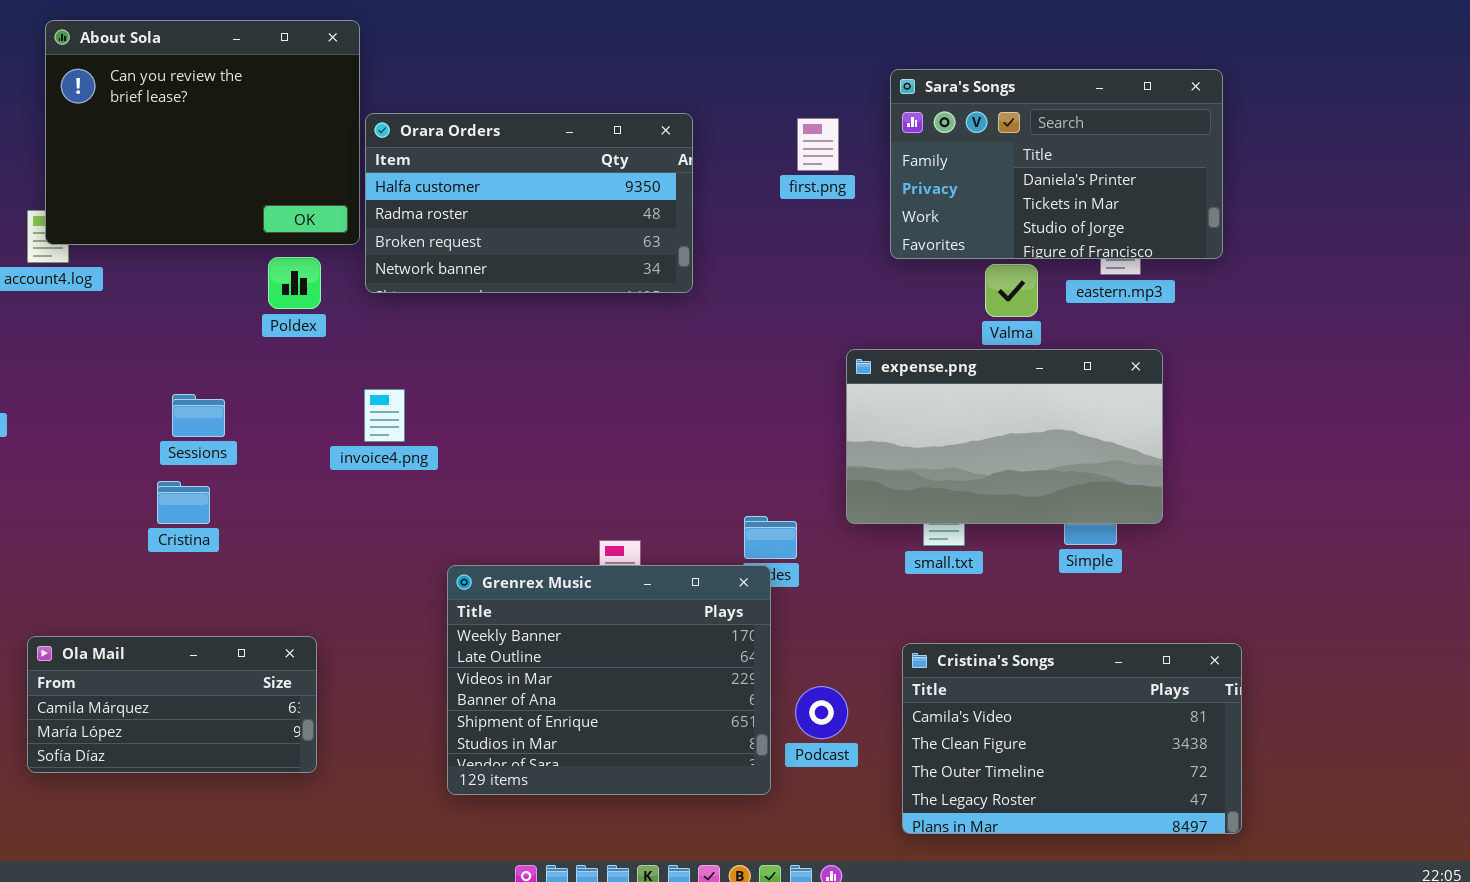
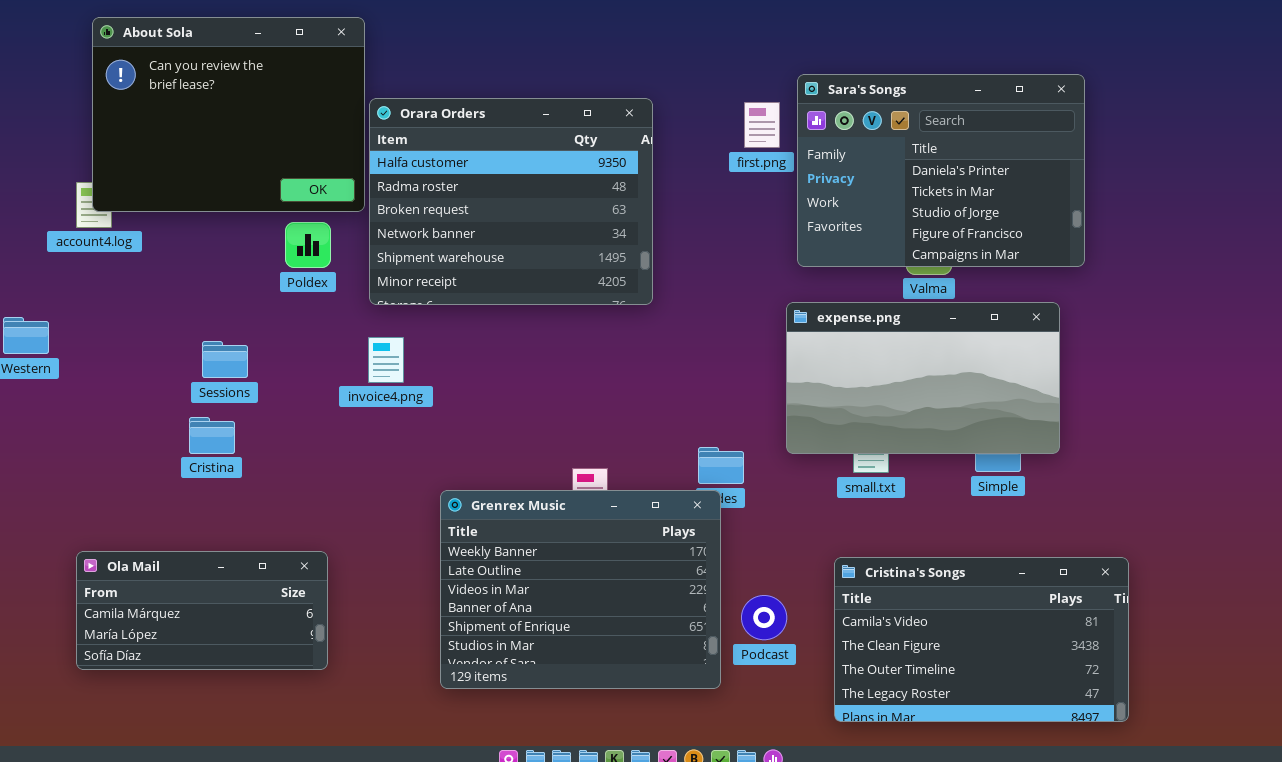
Sara's Songs: [890,69,1223,259] -> [797,74,1085,267], moved, resized
Orara Orders: [365,113,693,293] -> [369,98,653,305], resized

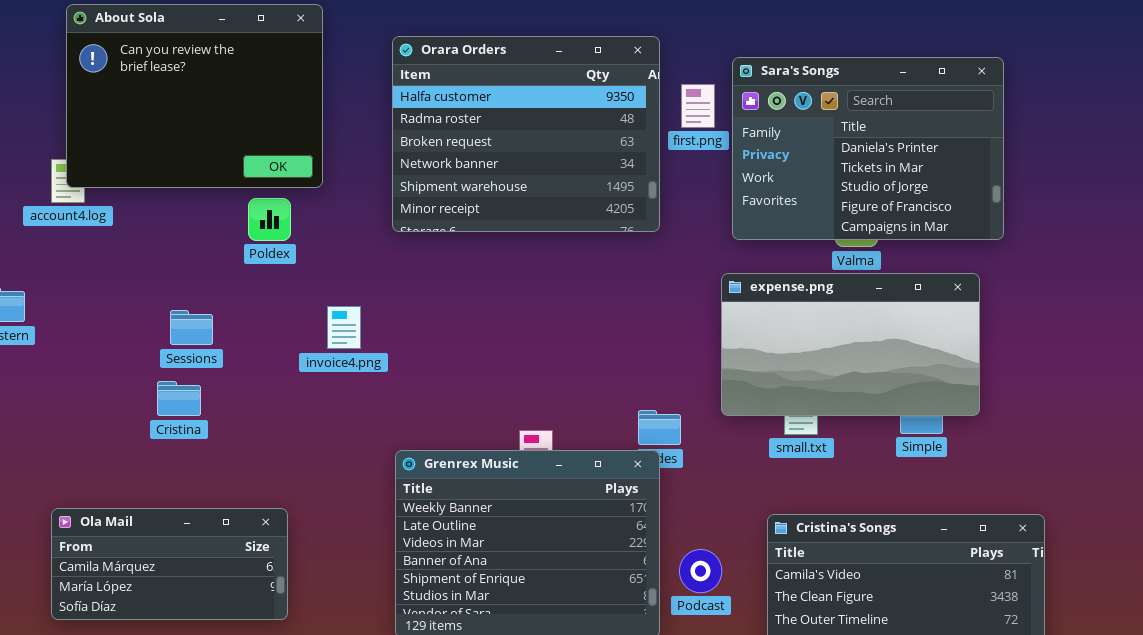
Orara Orders: [369,98,653,305] -> [392,36,660,232], moved

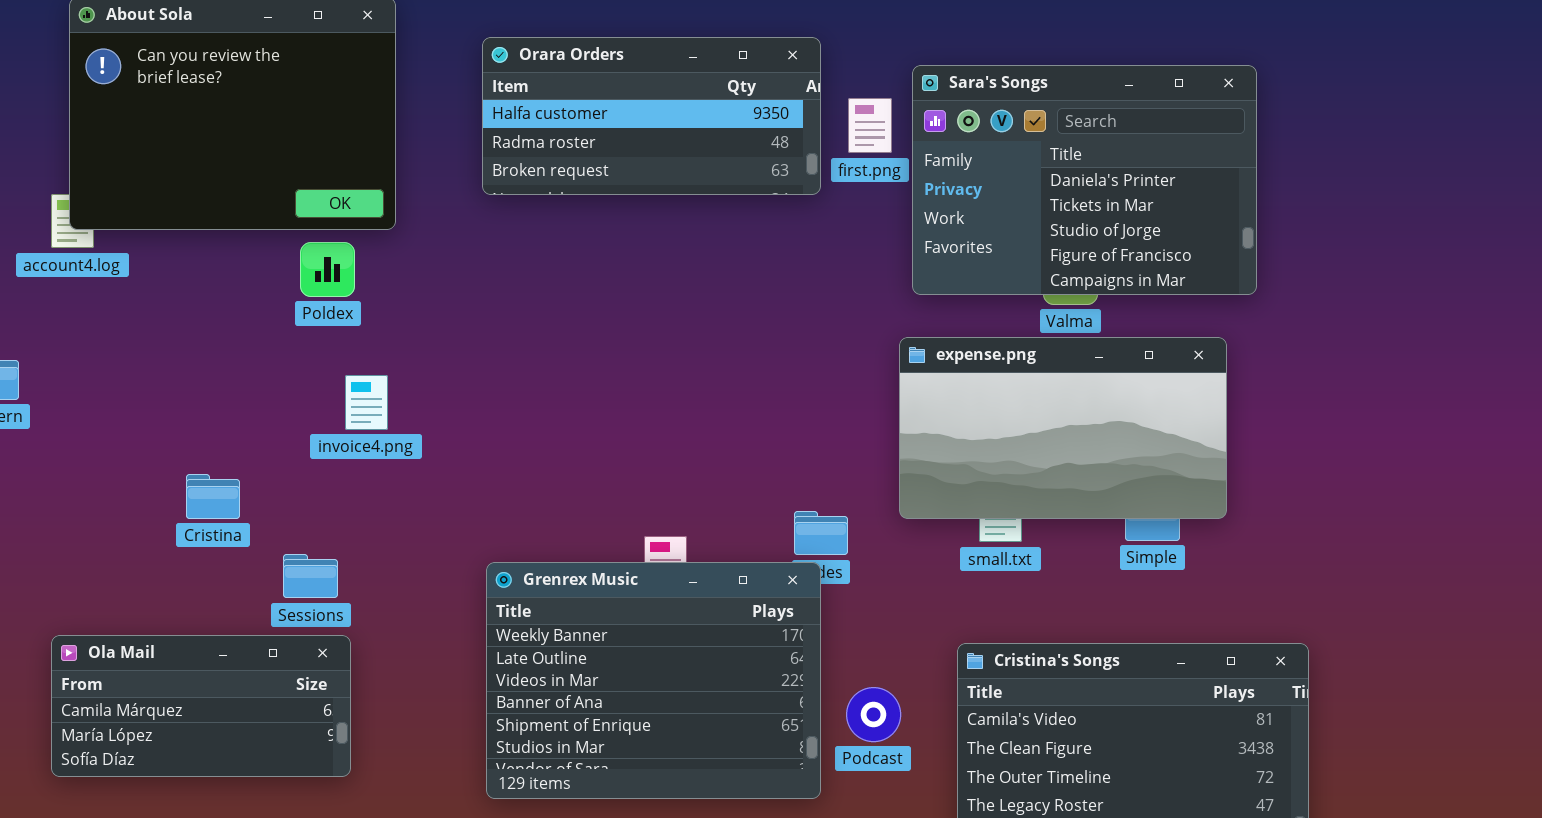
Orara Orders: [392,36,660,232] -> [482,37,821,195], resized
invoice4.png: [327,306,361,349] -> [345,375,388,430], moved
Sessions: [170,310,213,345] -> [283,554,338,598], moved

